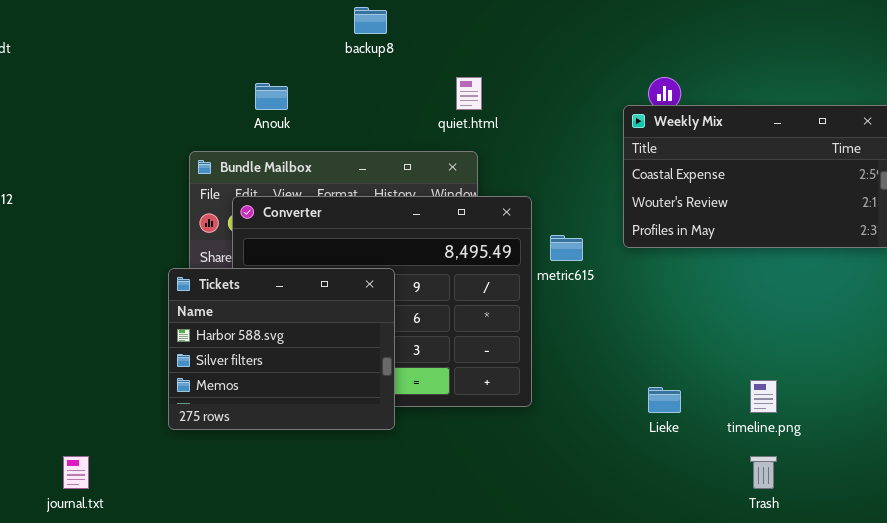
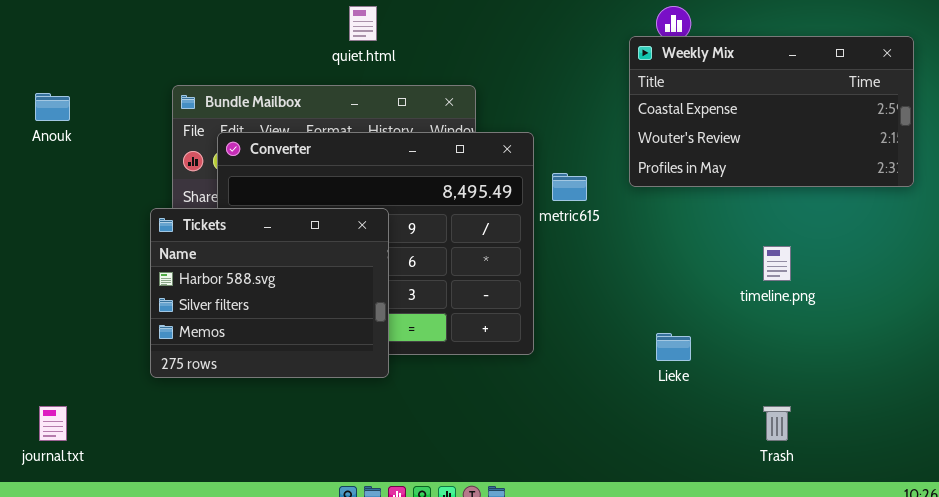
quiet.html: [456,77,482,110] -> [349,6,377,41], moved
Anouk: [255,83,288,110] -> [35,93,70,121], moved
timeline.png: [750,380,777,413] -> [763,246,791,281], moved

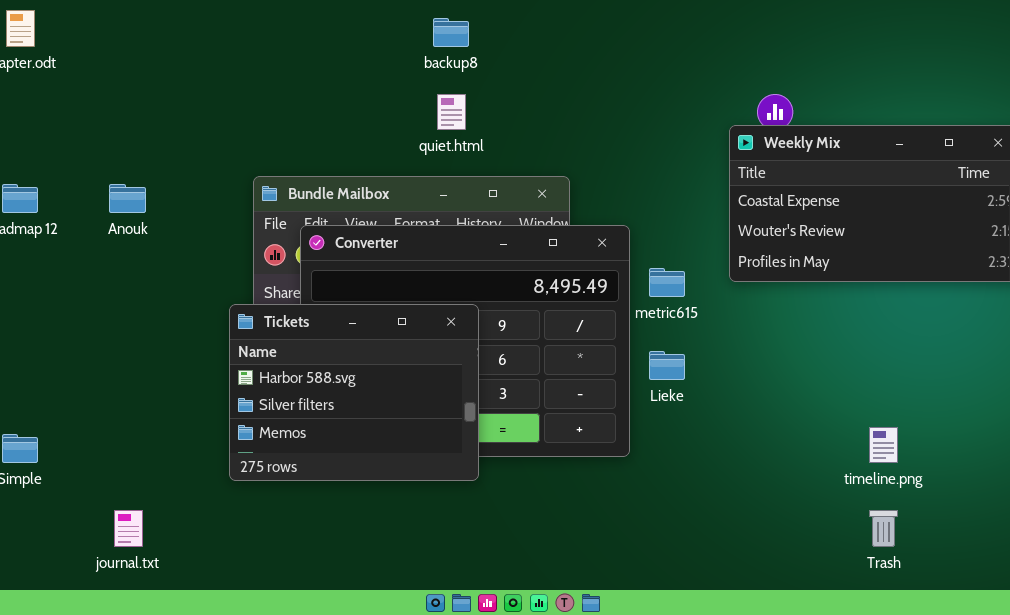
timeline.png: [763,246,791,281] -> [869,427,898,463], moved
Lieke: [656,333,691,361] -> [649,351,685,380], moved

